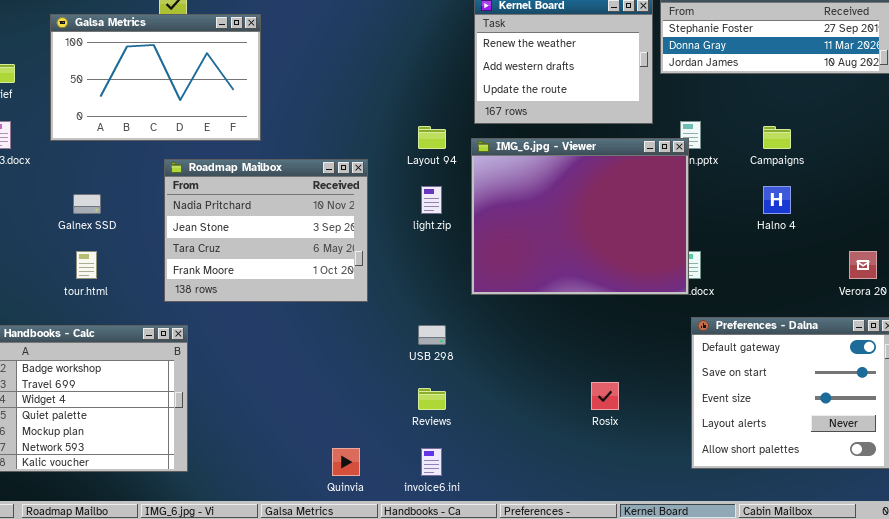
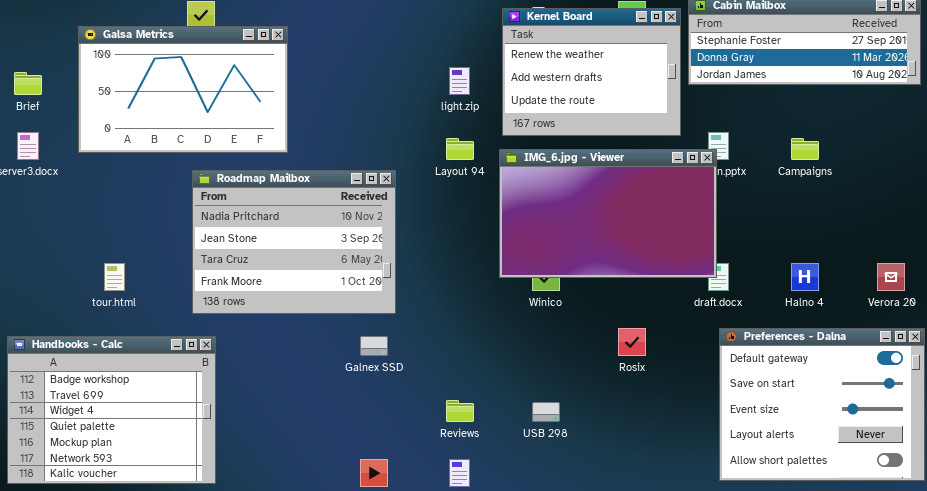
IMG_6.jpg - Viewer: [471,138,689,295] -> [499,149,717,278], resized
light.zip: [421,186,442,214] -> [449,67,470,95], moved
Halno 4: [763,186,791,214] -> [791,263,819,291], moved
Galnex SSD: [73,194,101,214] -> [360,336,388,356], moved
USB 298: [418,325,446,345] -> [532,402,560,422], moved
Rosix: [591,382,619,410] -> [618,328,646,356], moved

